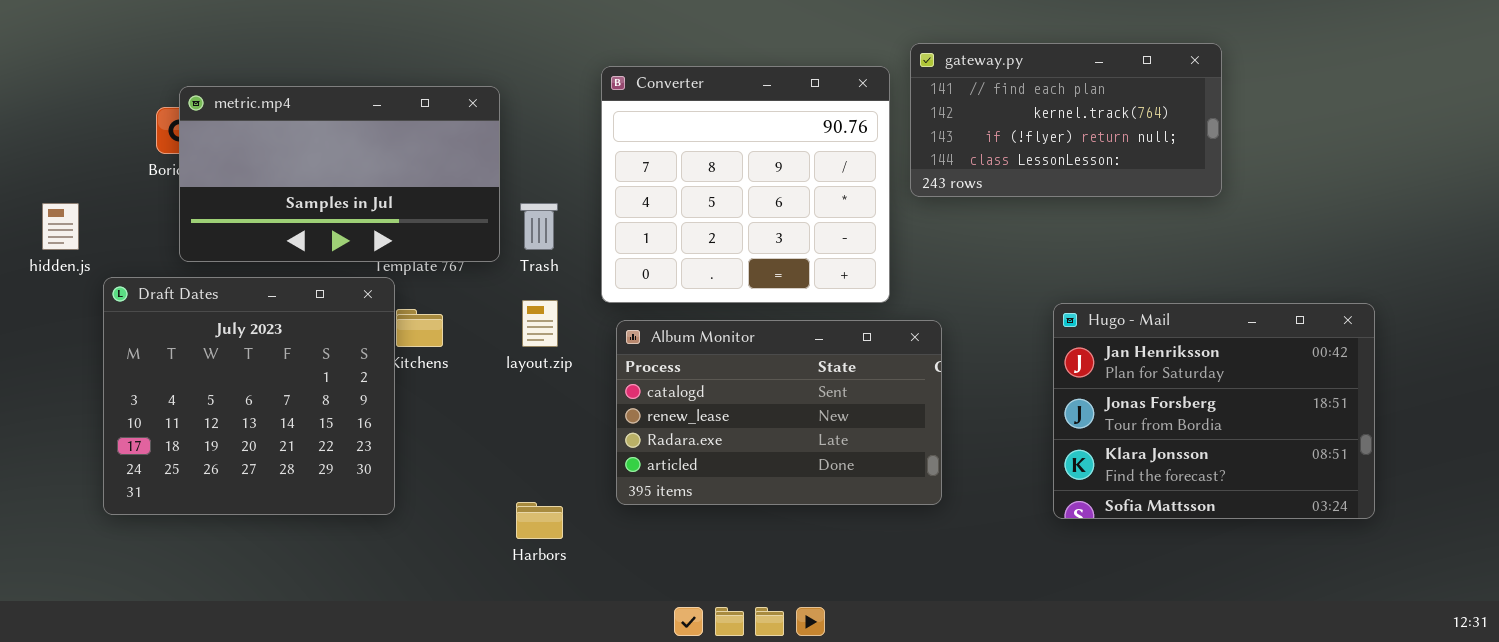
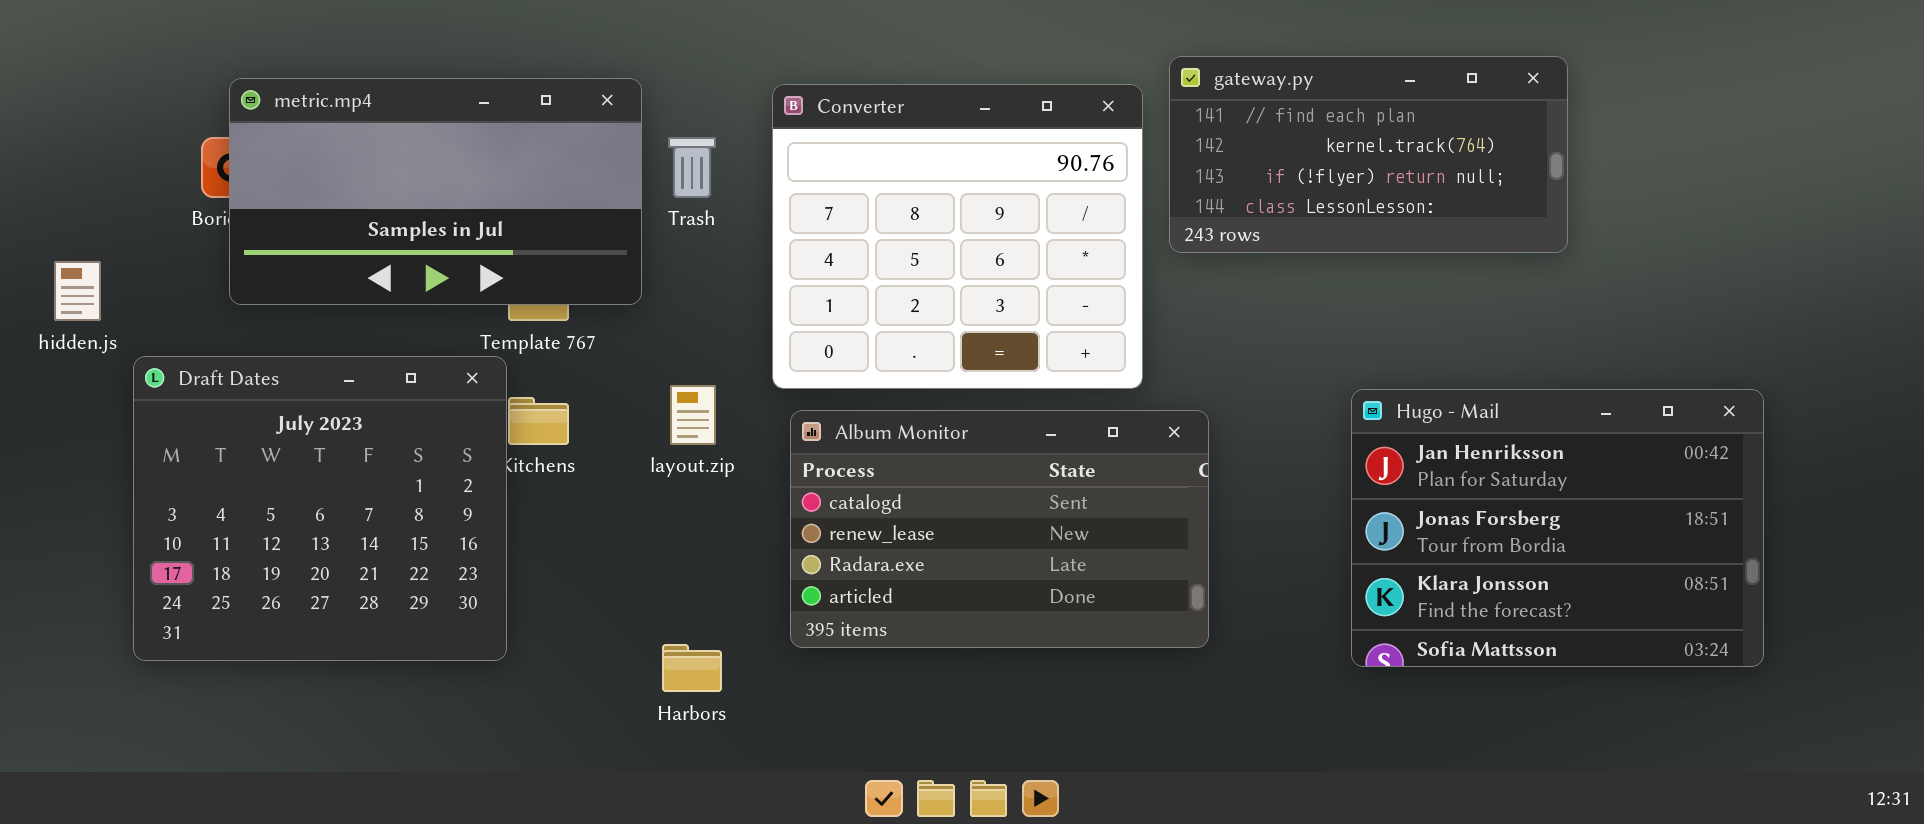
metric.mp4: [179,86,500,262] -> [229,78,642,305], moved
Trash: [520,203,558,250] -> [668,137,716,198], moved

